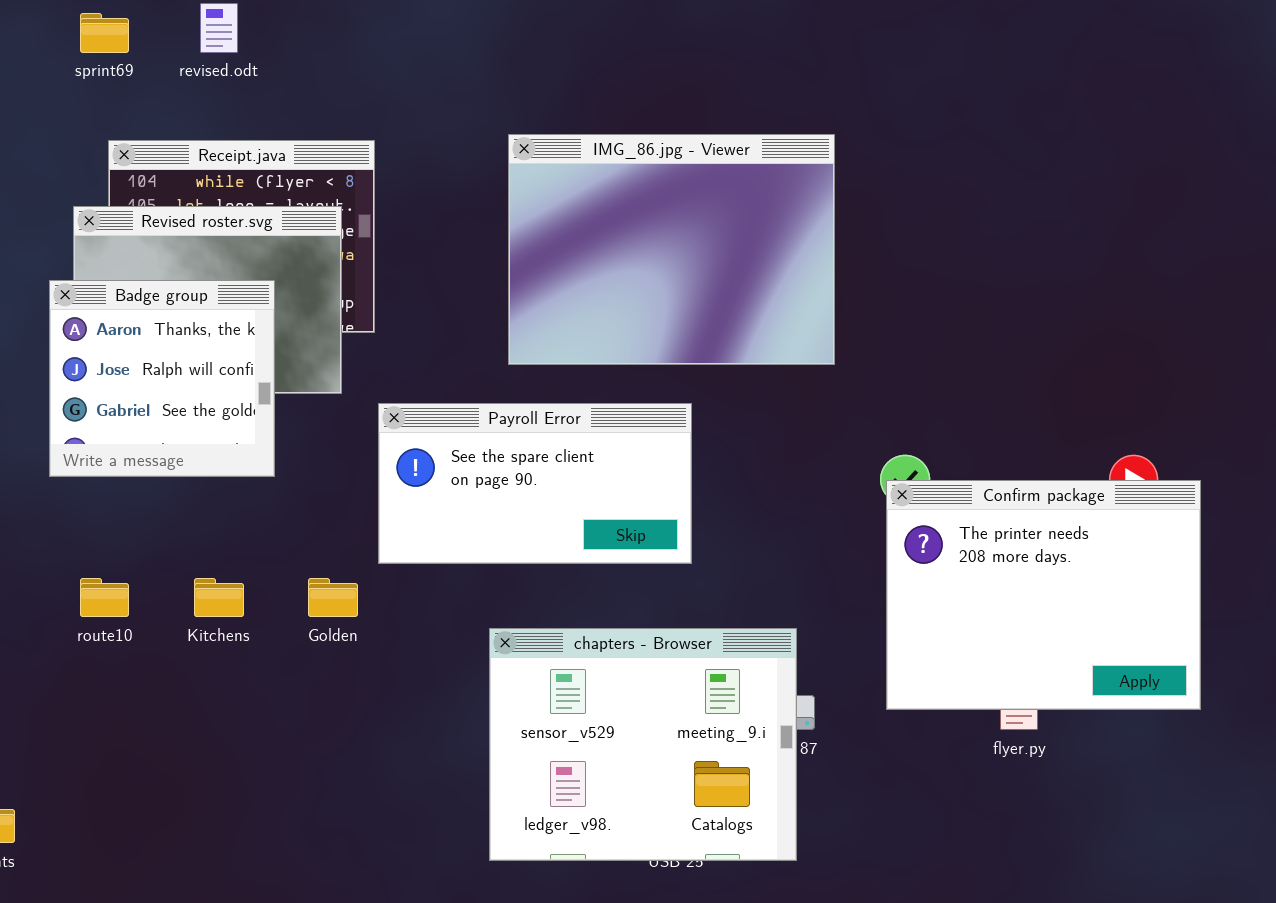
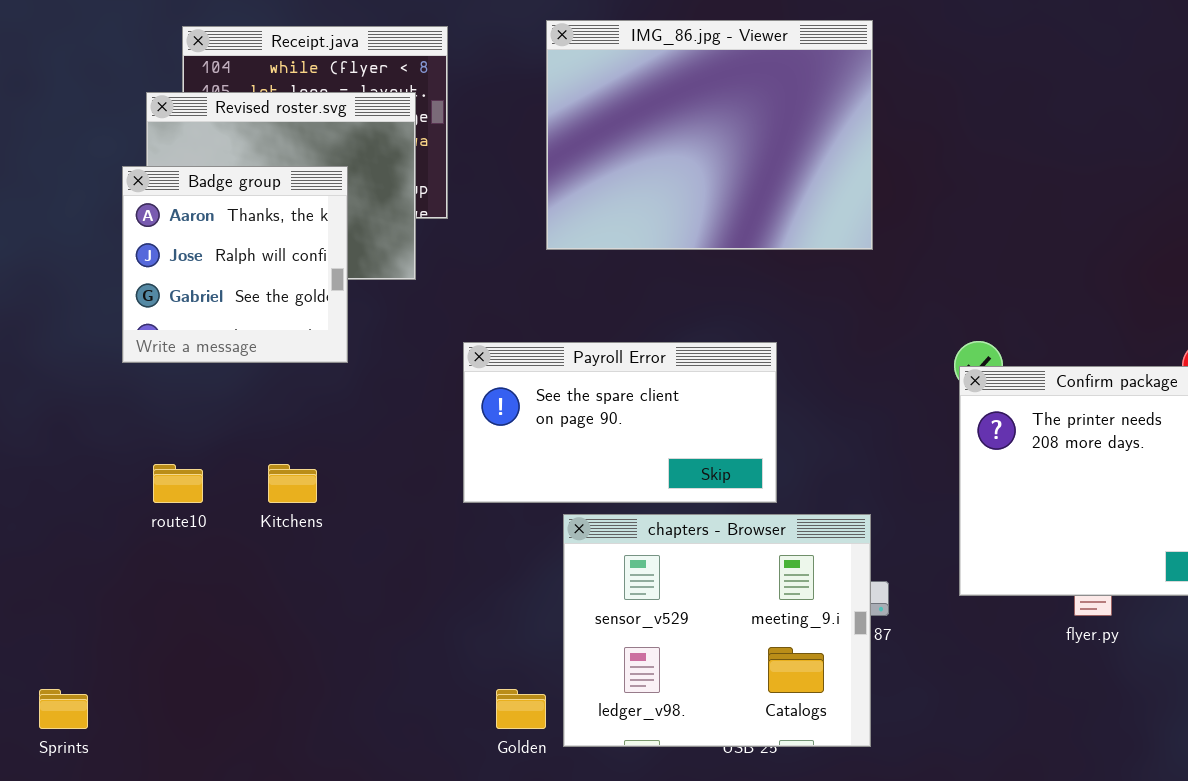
IMG_86.jpg - Viewer: [508,134,835,365] -> [546,20,873,250], moved
Payroll Error: [378,403,692,564] -> [463,342,777,503], moved
Golden: [308,578,358,617] -> [496,689,546,729], moved

